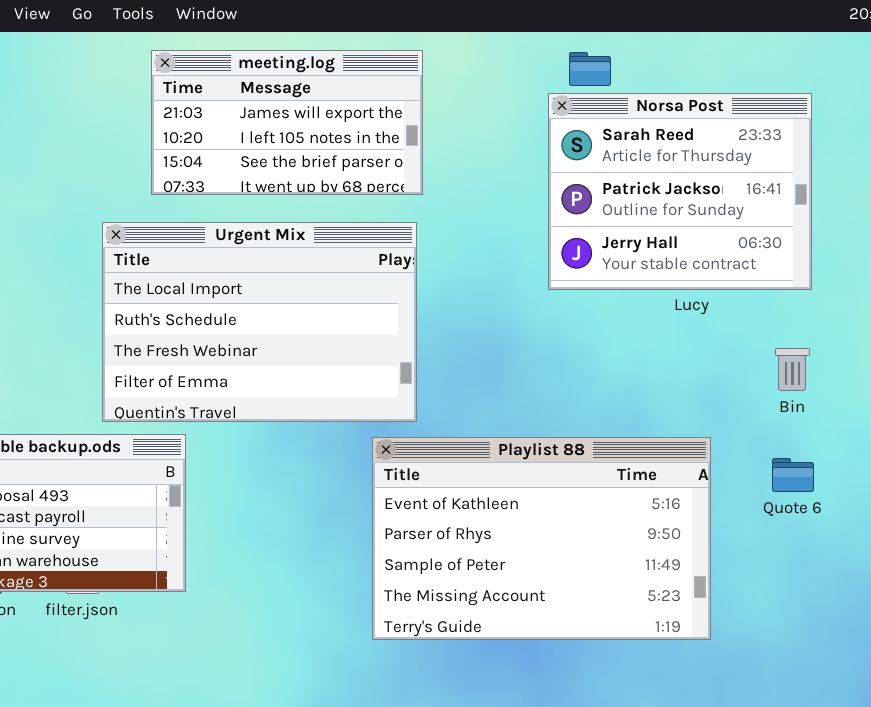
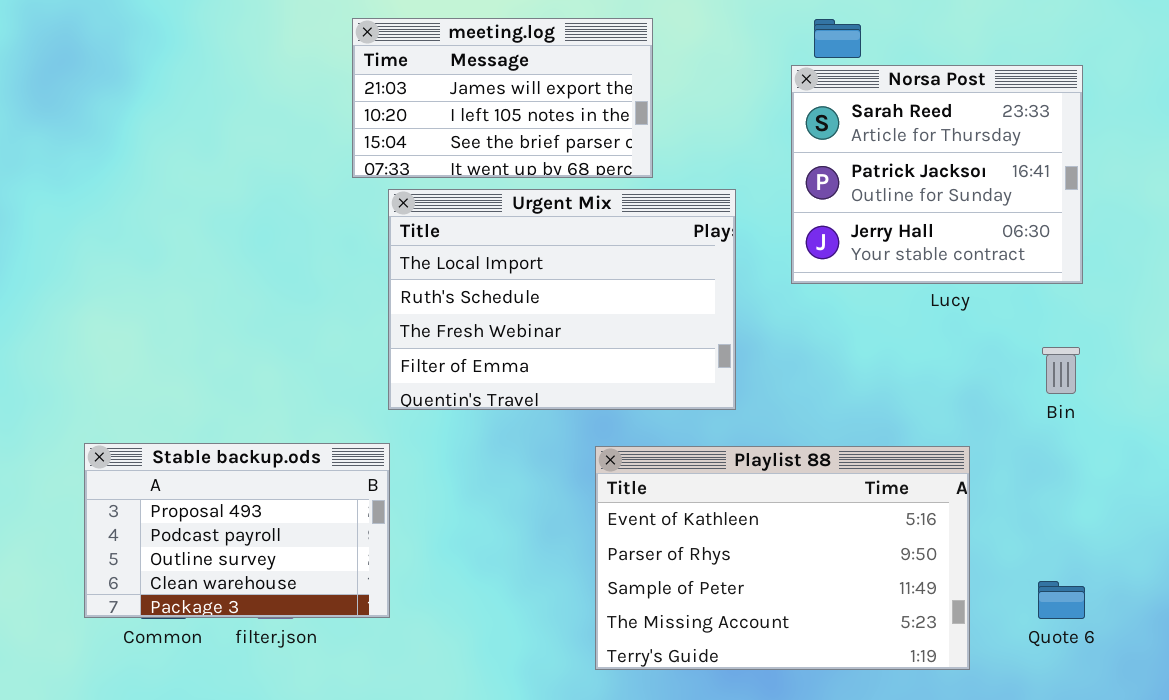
Urgent Mix: [102,222,417,422] -> [388,189,736,410], moved
Quote 6: [772,458,814,492] -> [1038,581,1085,619], moved

